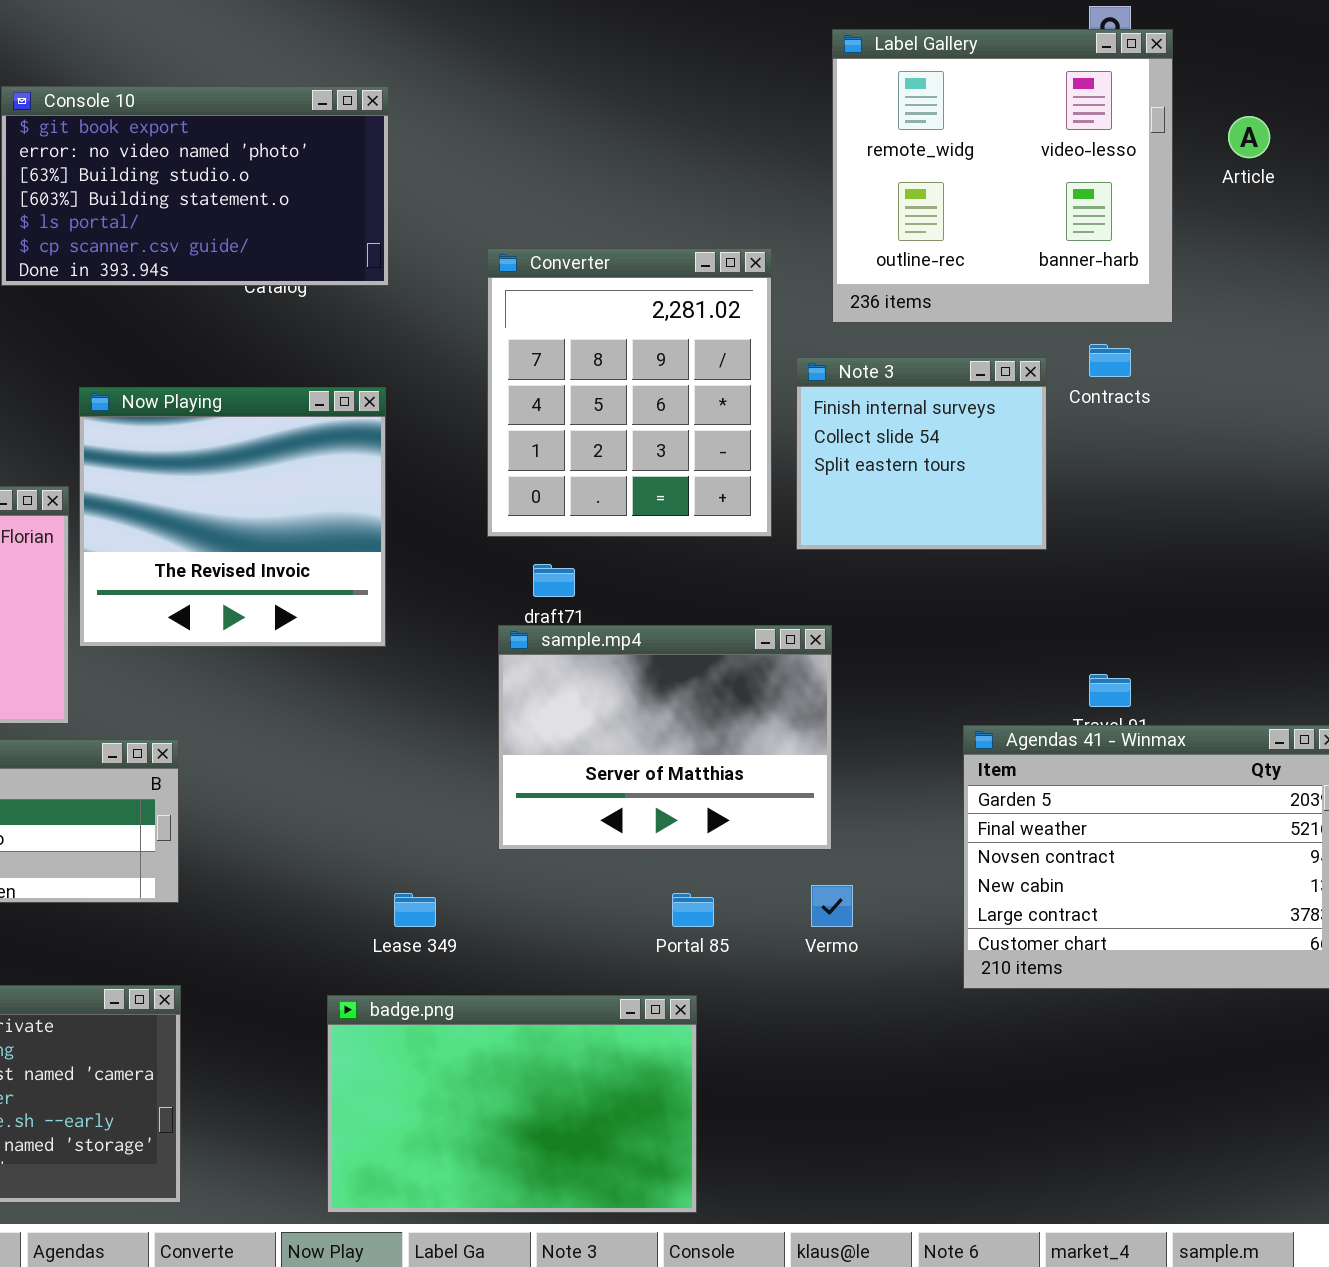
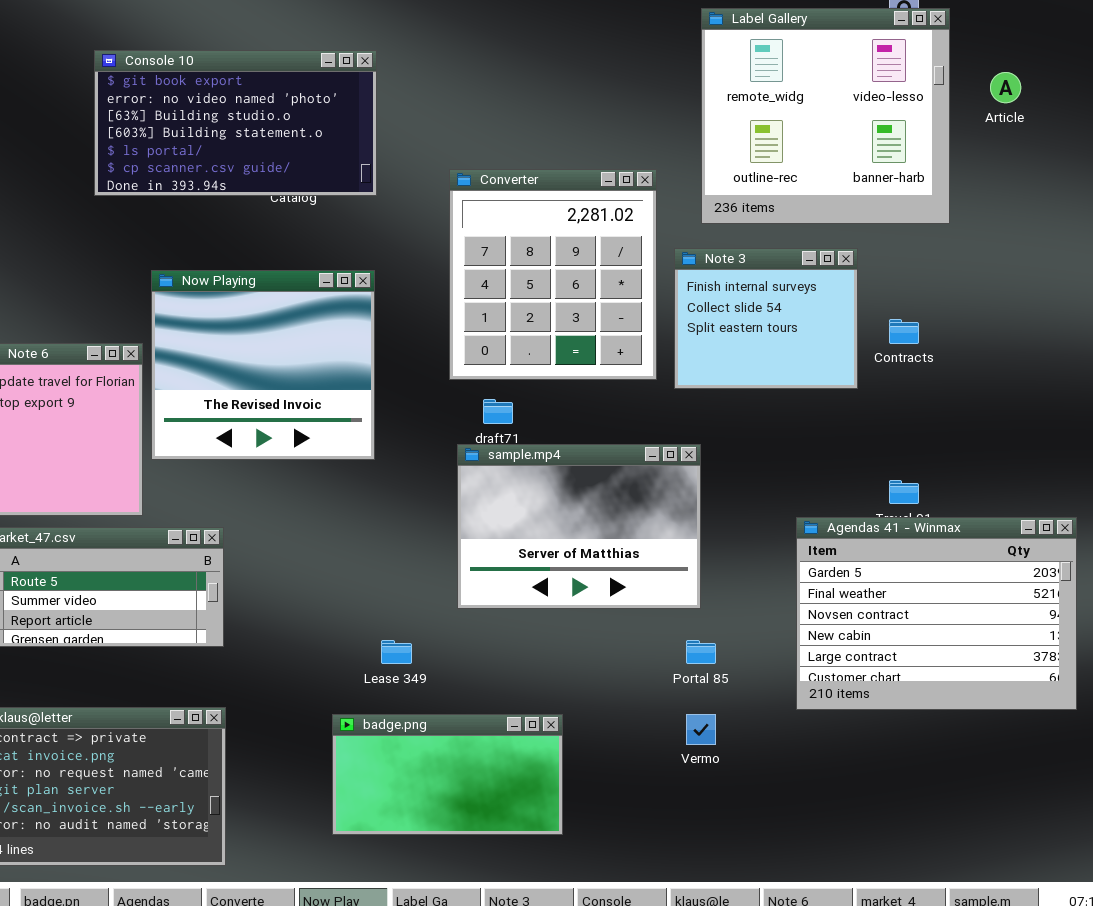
Contracts: [1089,344,1131,377] -> [889,319,919,344], moved
Vermo: [811,885,853,927] -> [686,714,716,745], moved
Portal 85: [672,893,714,927] -> [686,640,716,664], moved
badge.png: [327,995,697,1213] -> [332,714,563,835], resized

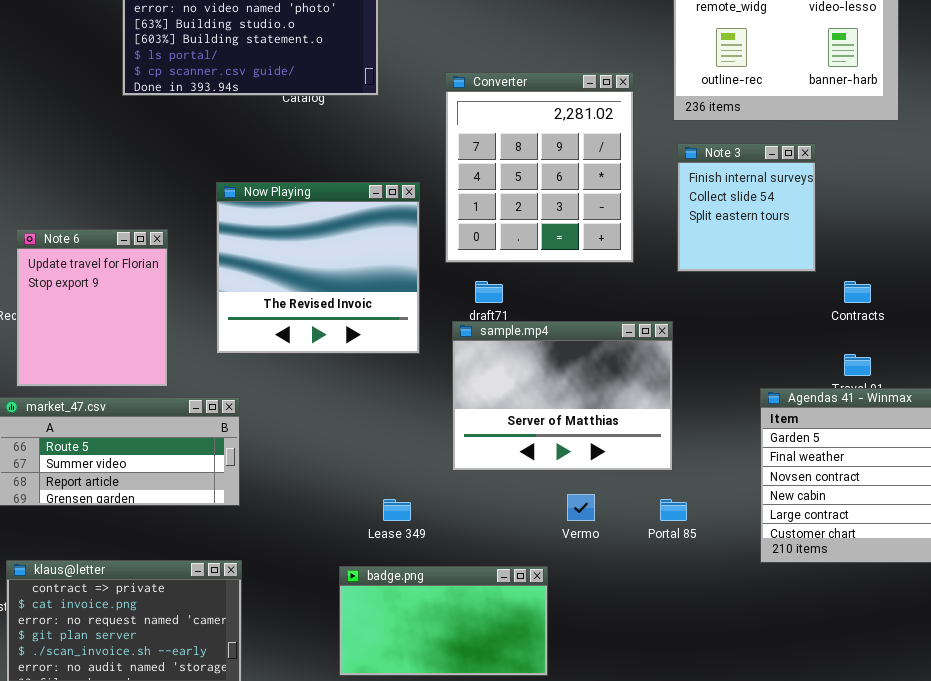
Note 3: [674,248,858,389] -> [677,143,816,272], resized
Now Playing: [151,270,375,460] -> [216,182,420,354], moved
Contracts: [889,319,919,344] -> [844,281,871,303], moved
Vermo: [686,714,716,745] -> [567,494,595,521], moved

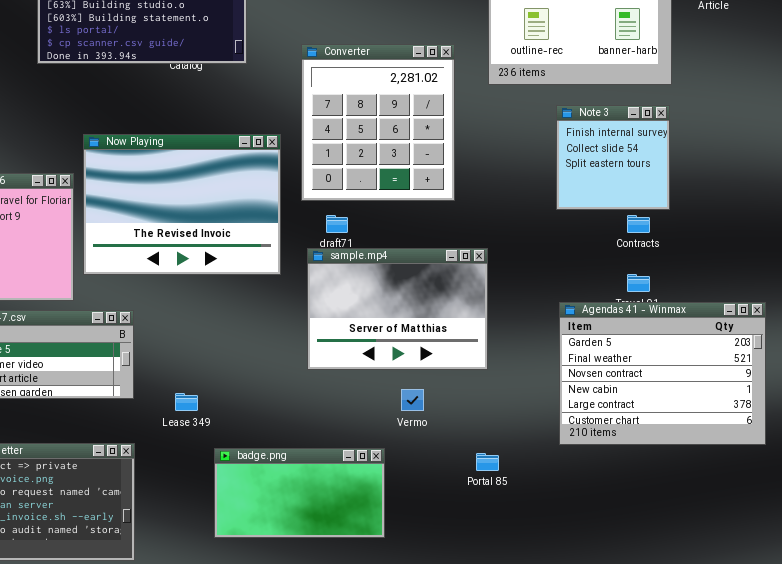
Note 3: [677,143,816,272] -> [556,105,670,210], moved
Now Playing: [216,182,420,354] -> [83,134,281,275], resized
Lease 349: [383,499,411,521] -> [175,393,198,411], moved
Portal 85: [660,499,687,521] -> [476,453,499,471], moved

